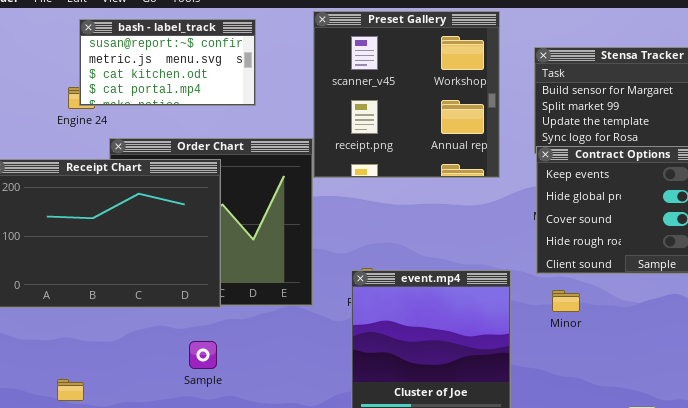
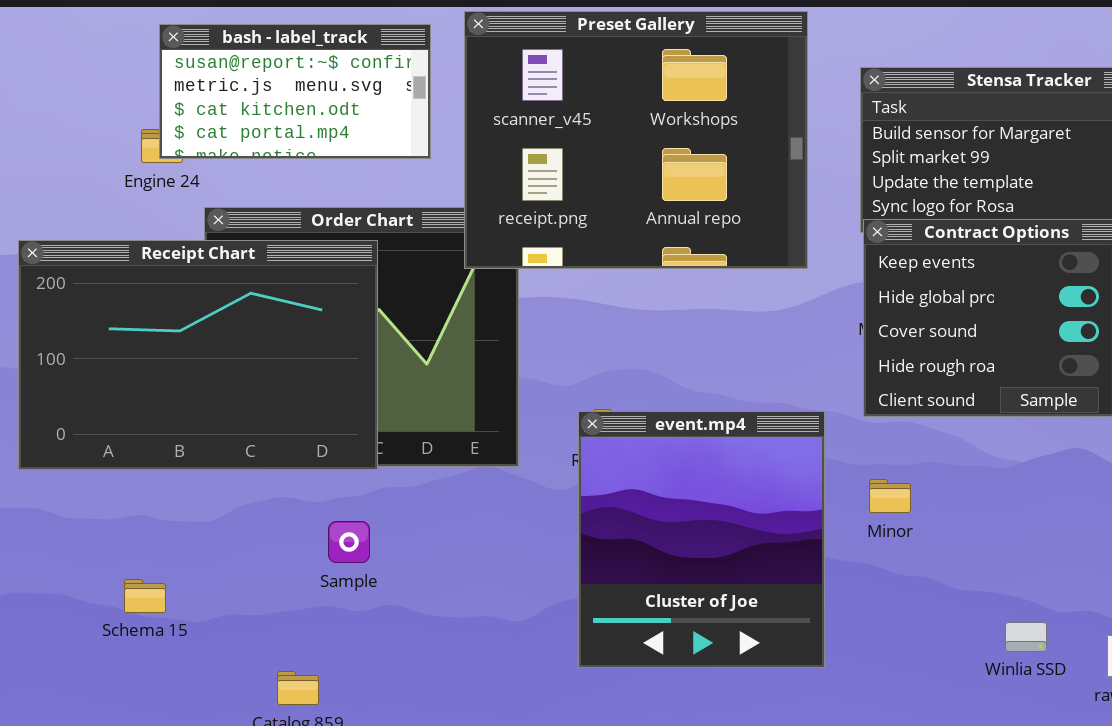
Preset Gallery: [313,11,500,178] -> [464,11,808,269], resized
Minor: [552,290,580,312] -> [869,479,911,513], moved

